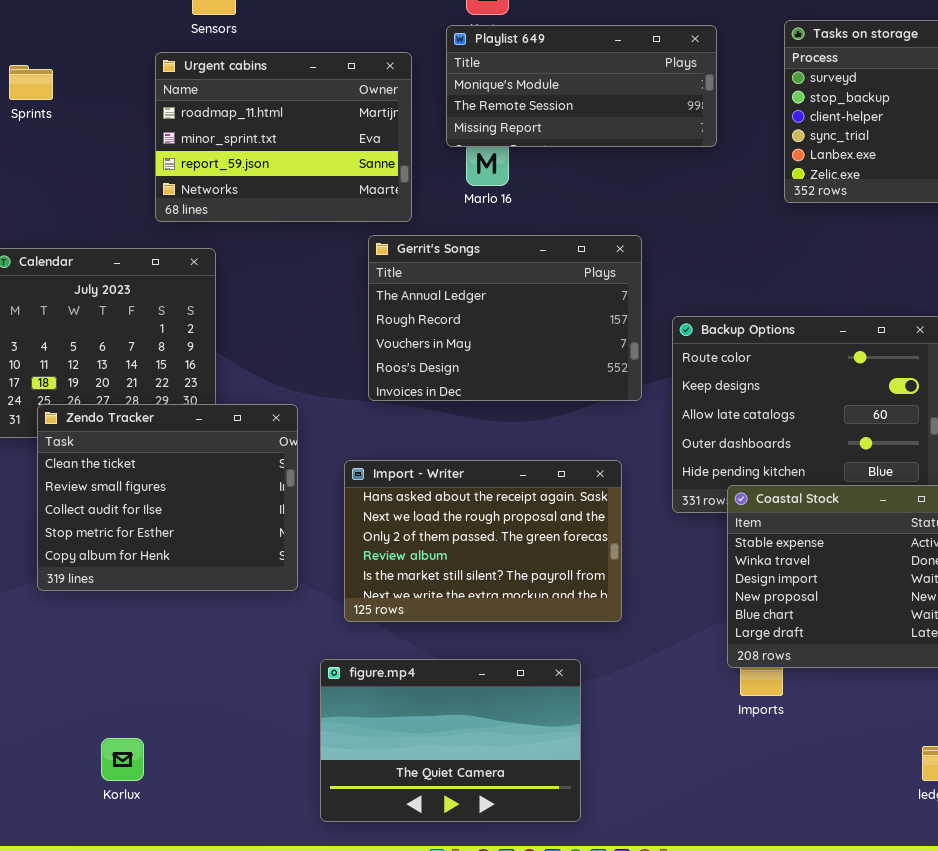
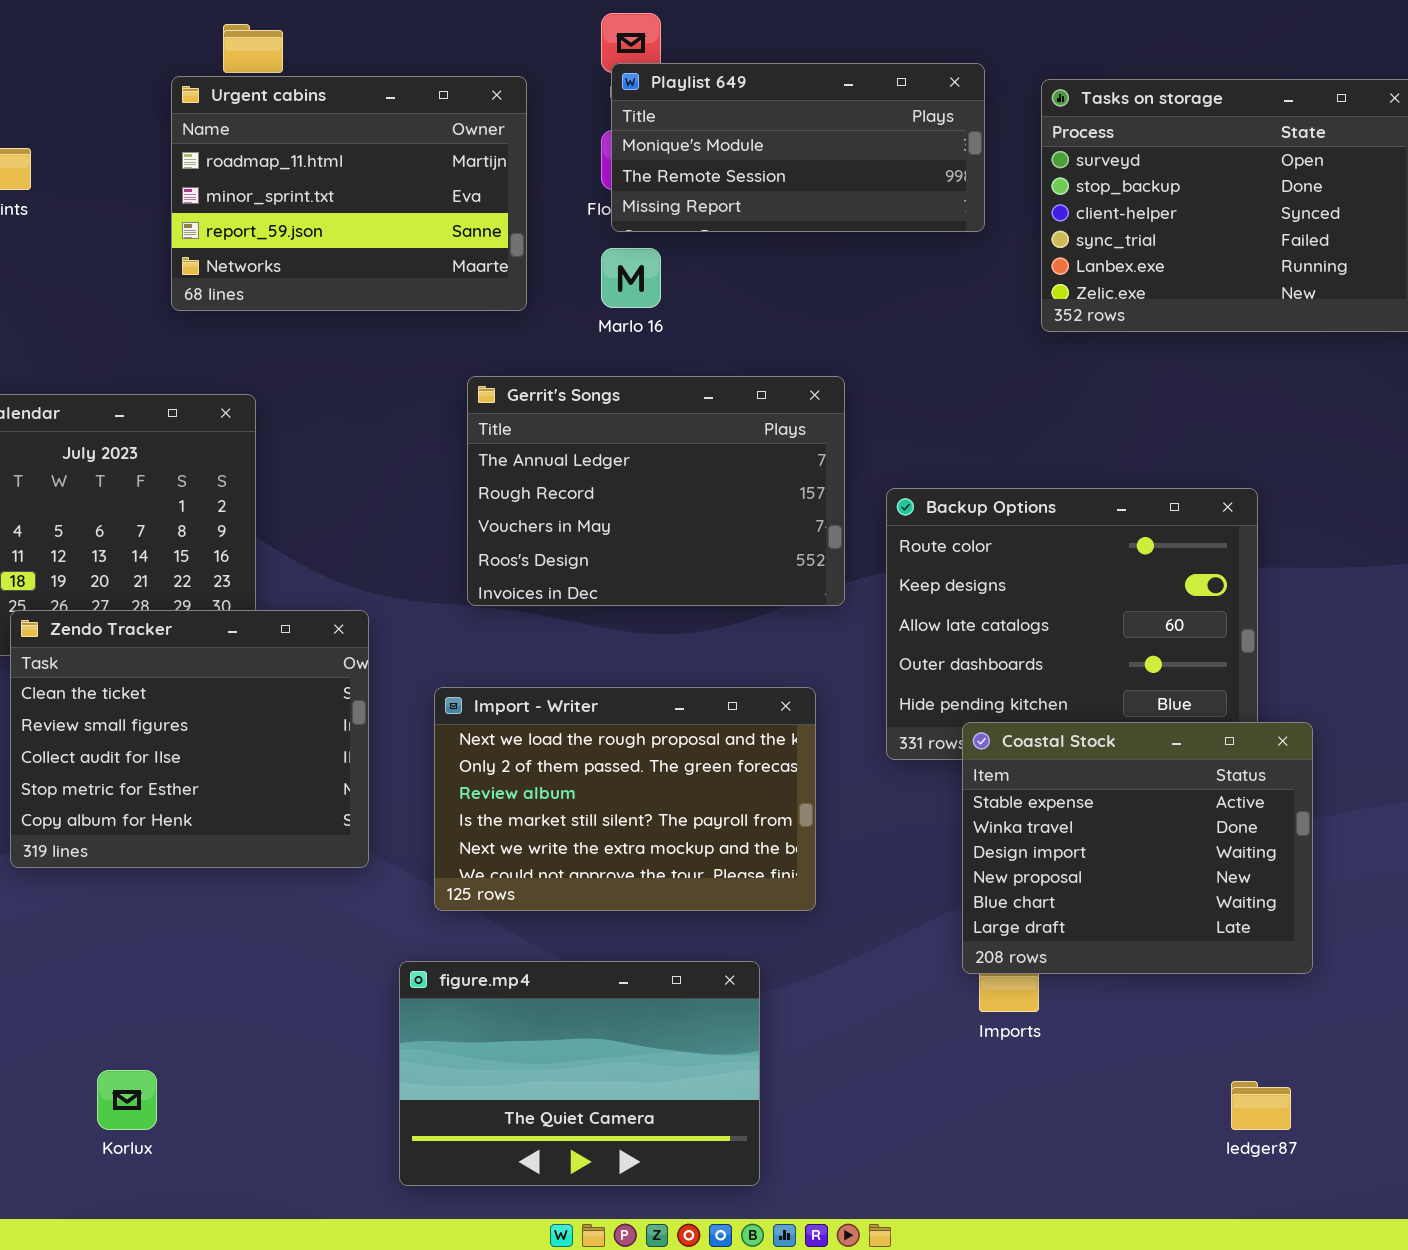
Playlist 649: [446,25,717,147] -> [611,63,985,232], moved
Urgent cabins: [155,52,412,222] -> [171,76,527,311], moved
Import - Writer: [344,460,622,622] -> [434,687,816,911], scrolled down 1 row

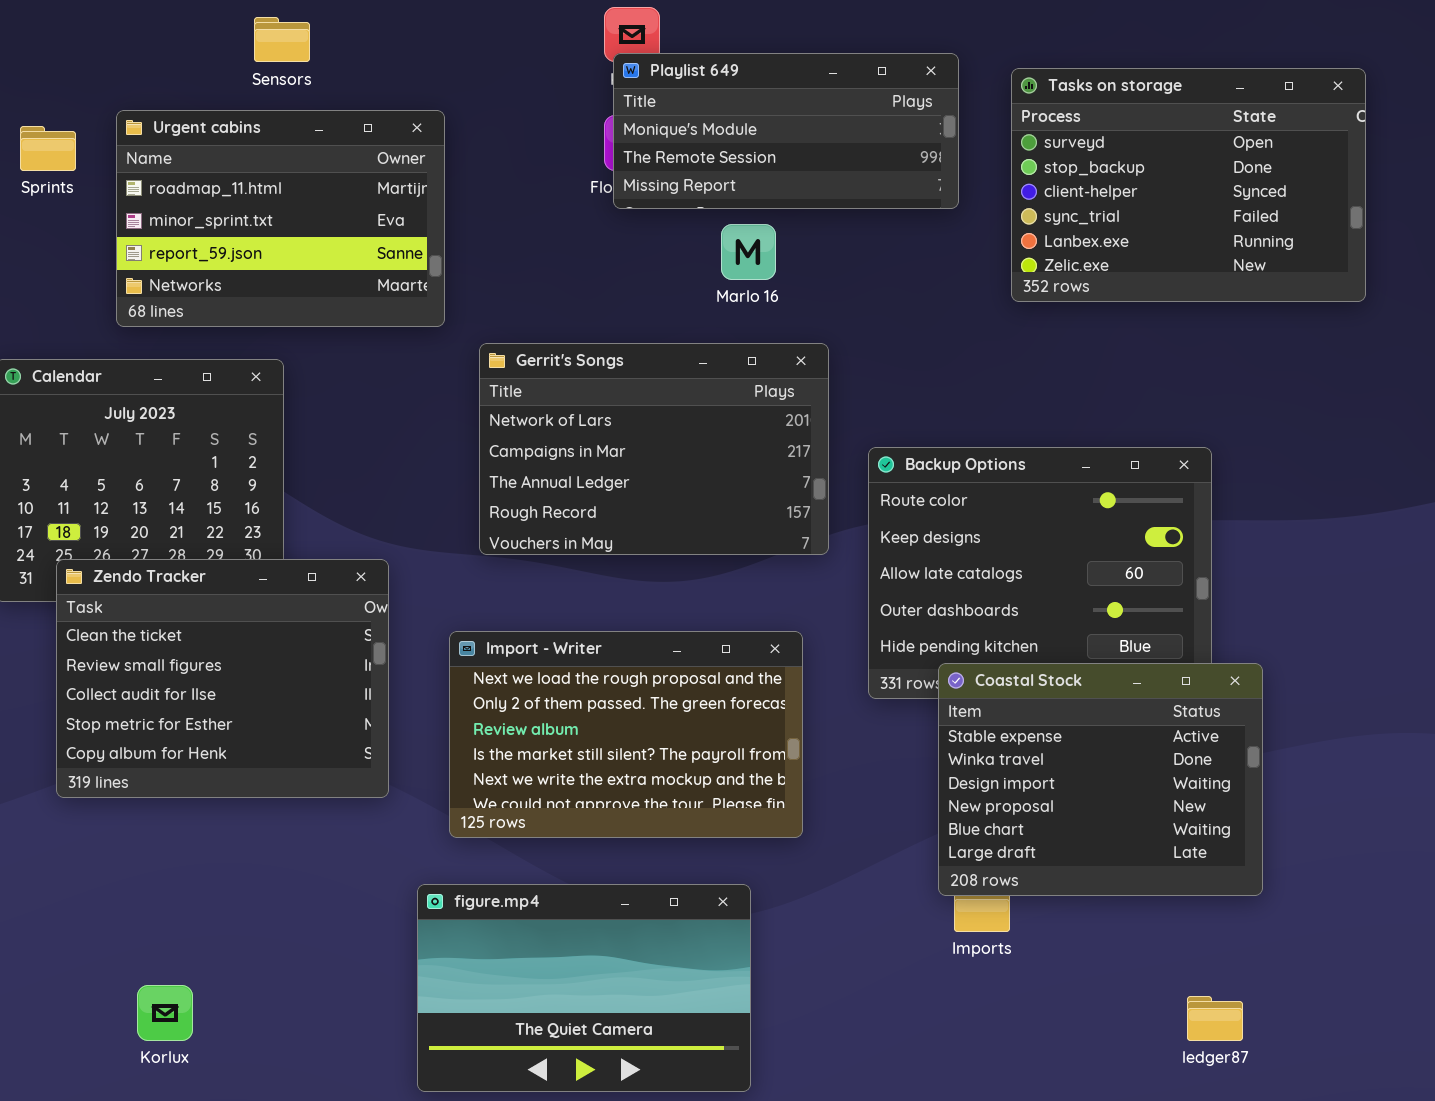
Urgent cabins: [171,76,527,311] -> [116,110,445,327], moved
Marlo 16: [601,248,661,308] -> [721,224,776,280], moved
Gerrit's Songs: [467,376,845,606] -> [479,343,829,555], scrolled up 2 rows

